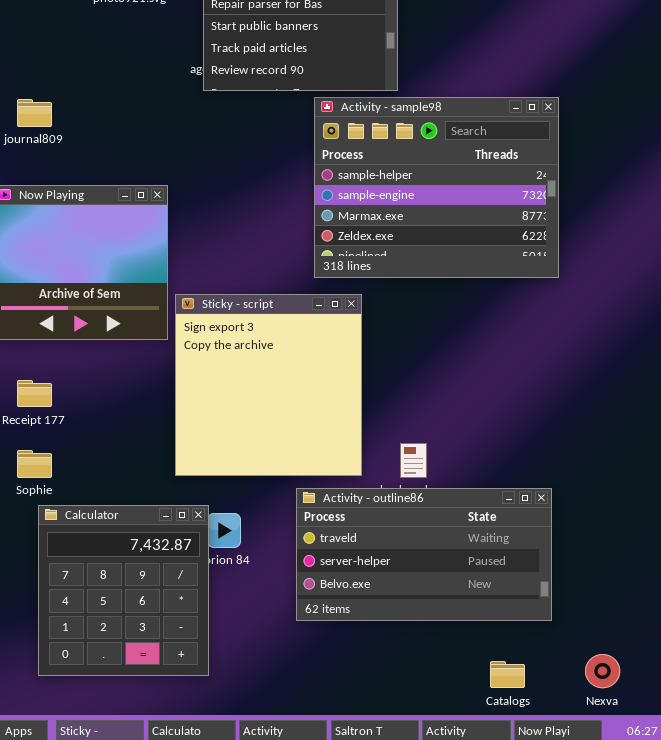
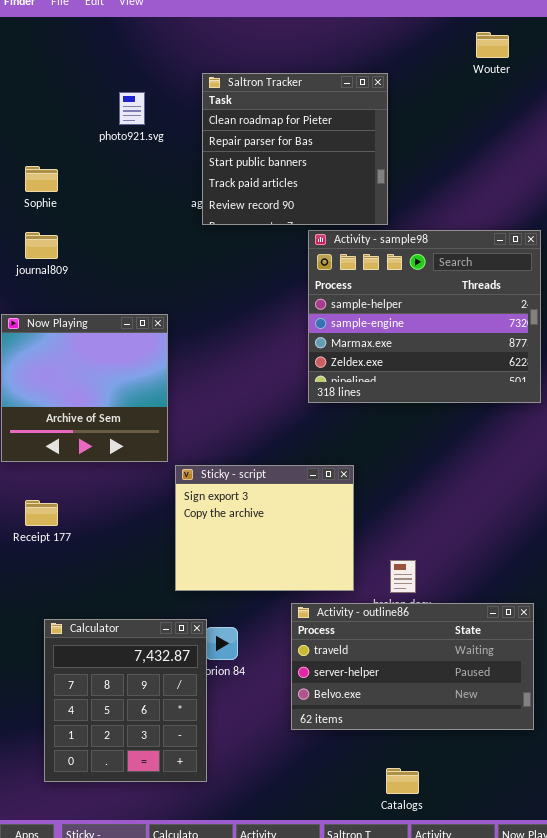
Sticky - script: [175,294,362,476] -> [175,465,354,591], resized
Sophie: [17,450,52,478] -> [25,166,58,192], moved
Catalogs: [490,661,525,688] -> [386,768,419,794], moved

